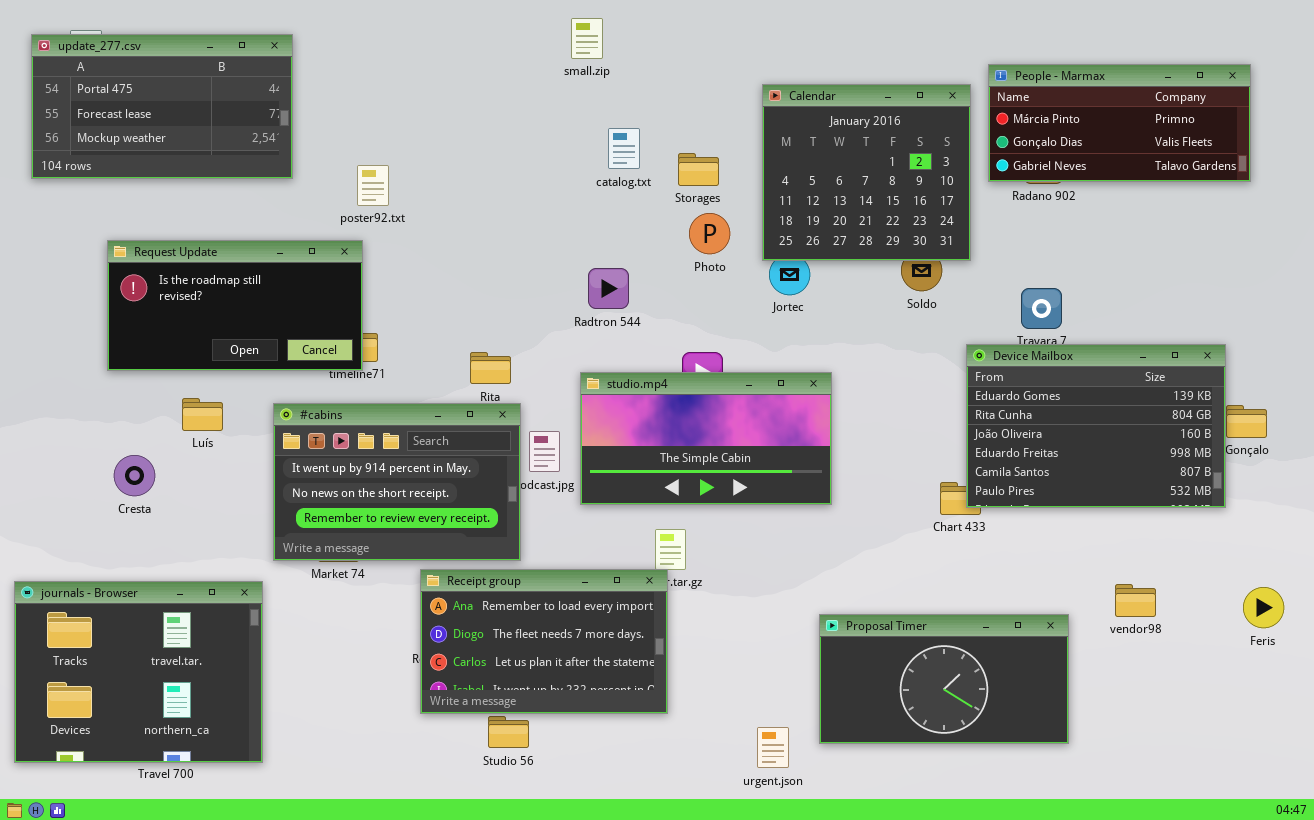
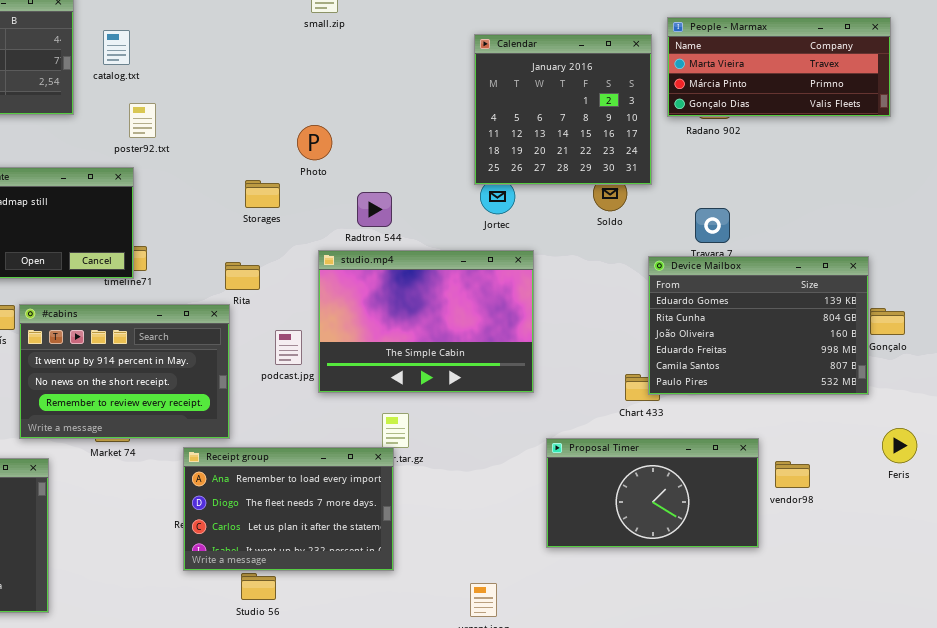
People - Marmax: [988,64,1251,182] -> [667,17,891,117], scrolled up 1 row
catalog.txt: [608,128,640,169] -> [103,30,130,65], moved
Storages: [678,153,719,186] -> [245,180,280,208], moved
Photo: [689,213,730,254] -> [297,125,332,160], moved
Radtron 544: [588,268,629,309] -> [357,192,392,227], moved
studio.mp4: [580,372,832,505] -> [318,250,534,393], resized
#cabins: [273,403,521,561] -> [19,304,230,439], moved
Feris: [1243,587,1284,628] -> [882,428,917,463], moved
Proposal Timer: [819,614,1069,744] -> [546,438,759,548], moved

